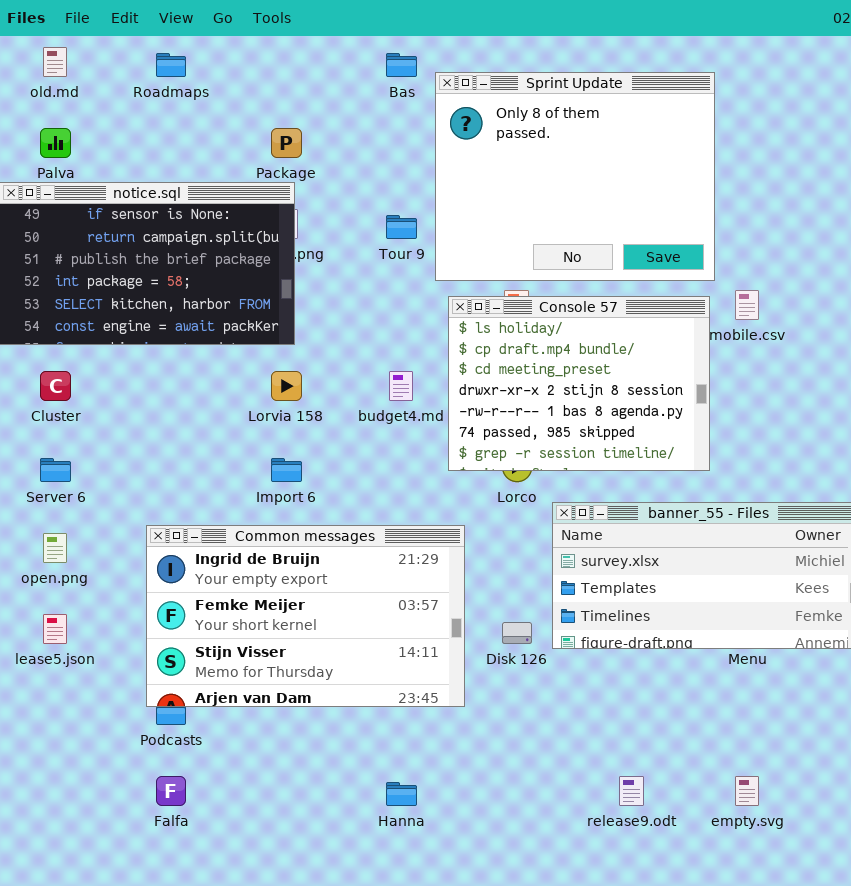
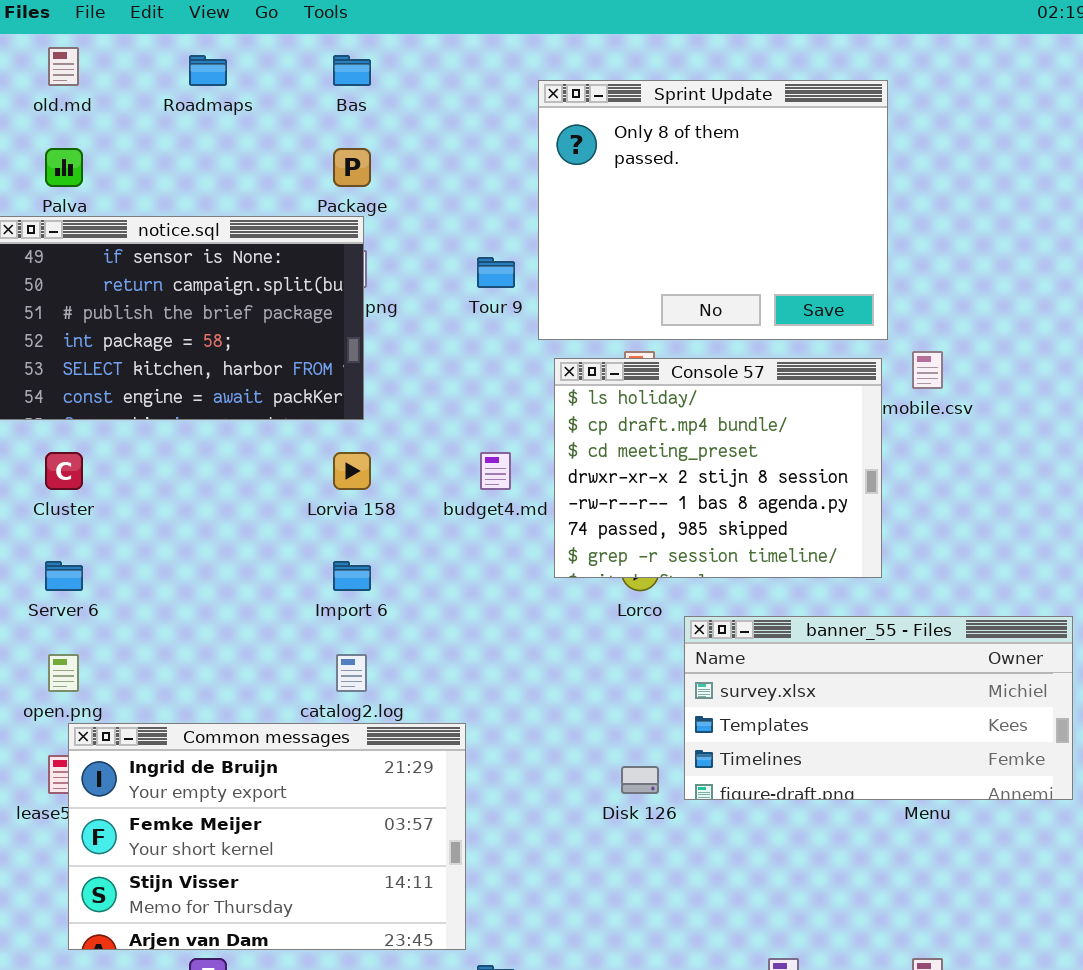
Bas: [386,53,417,77] -> [333,55,371,86], moved
Common messages: [146,525,465,707] -> [68,723,466,950], moved

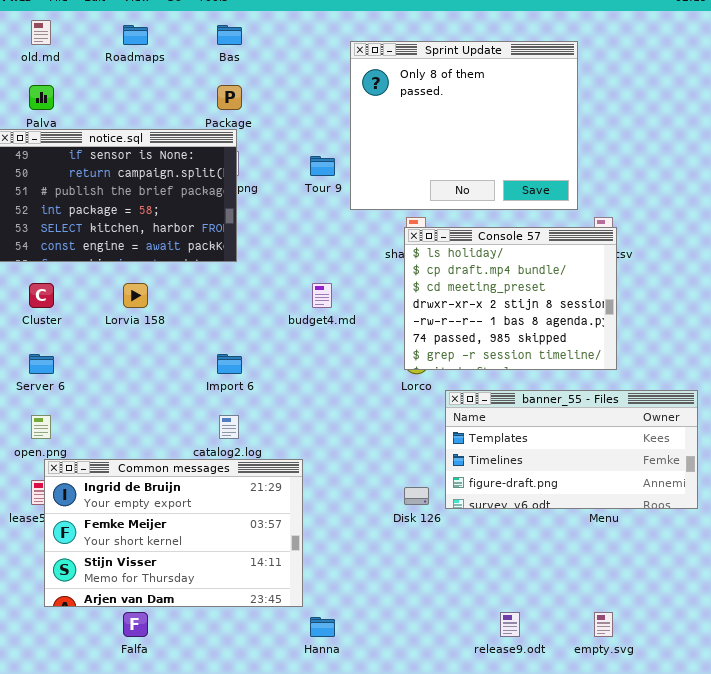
Console 57: [554,358,882,578] -> [404,227,617,370], moved
Lorvia 158: [333,452,371,490] -> [123,283,148,308], moved
banner_55 - Files: [684,616,1073,800] -> [445,390,698,509], scrolled down 1 row

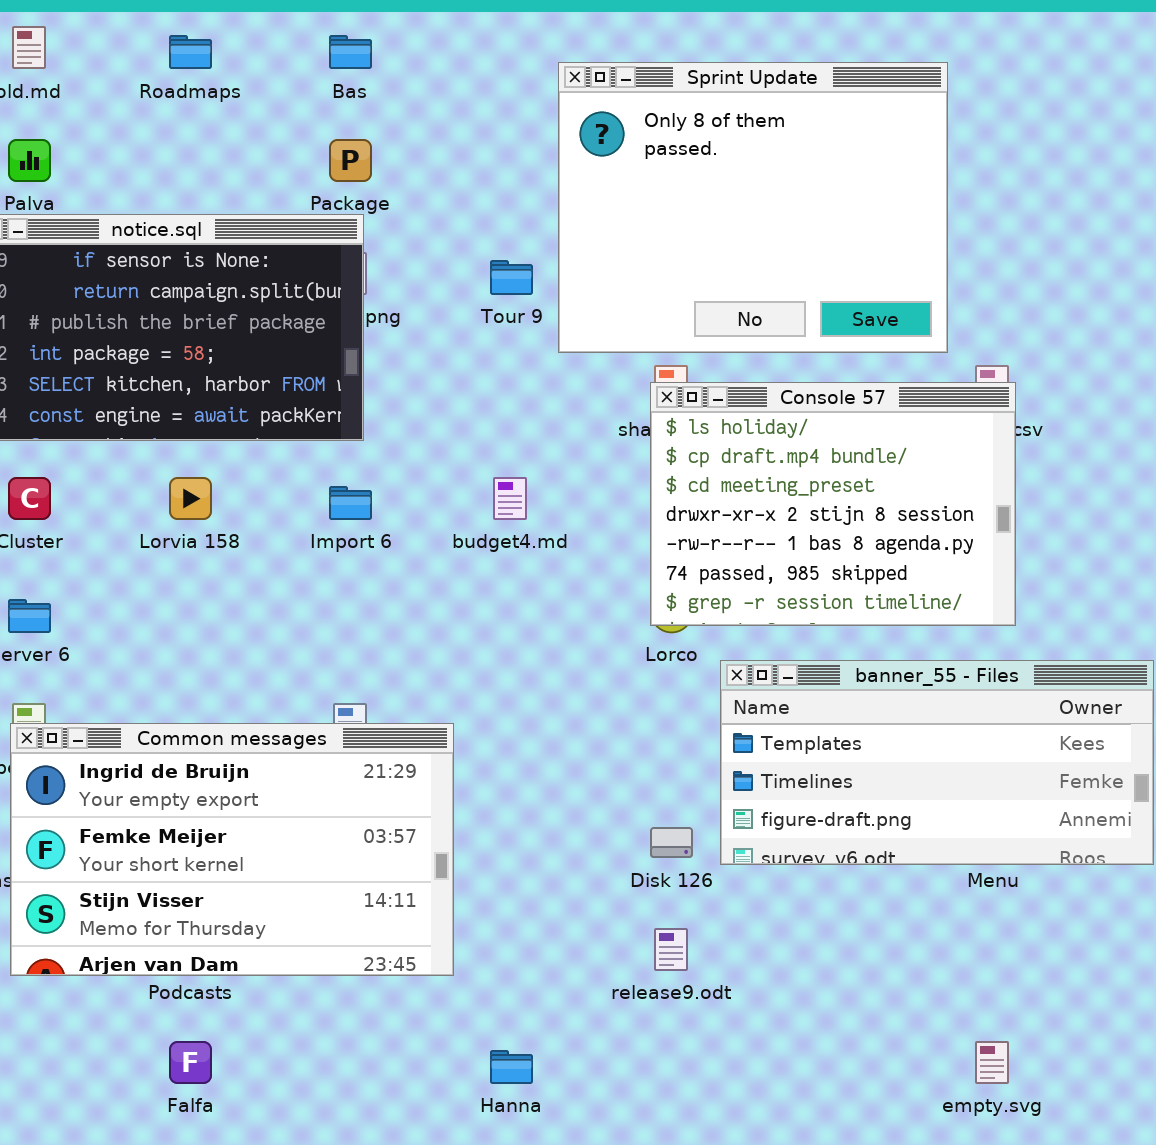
Import 6: [217,354,242,374] -> [329,486,372,520], moved
Common messages: [44,459,303,607] -> [10,723,454,976], moved
release9.odt: [500,612,520,637] -> [654,928,688,971], moved

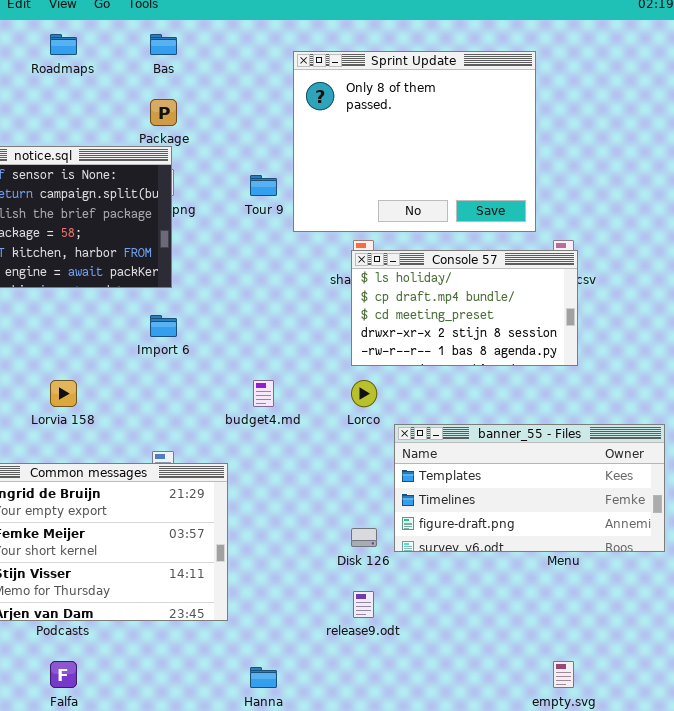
Console 57: [650,382,1016,626] -> [351,250,578,366], resized
Lorvia 158: [169,477,212,520] -> [50,380,77,407], moved
budget4.md: [493,477,527,520] -> [253,380,274,407], moved

